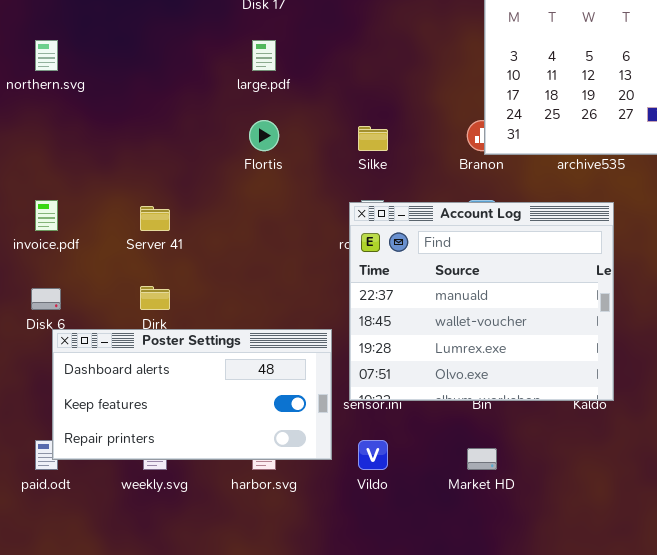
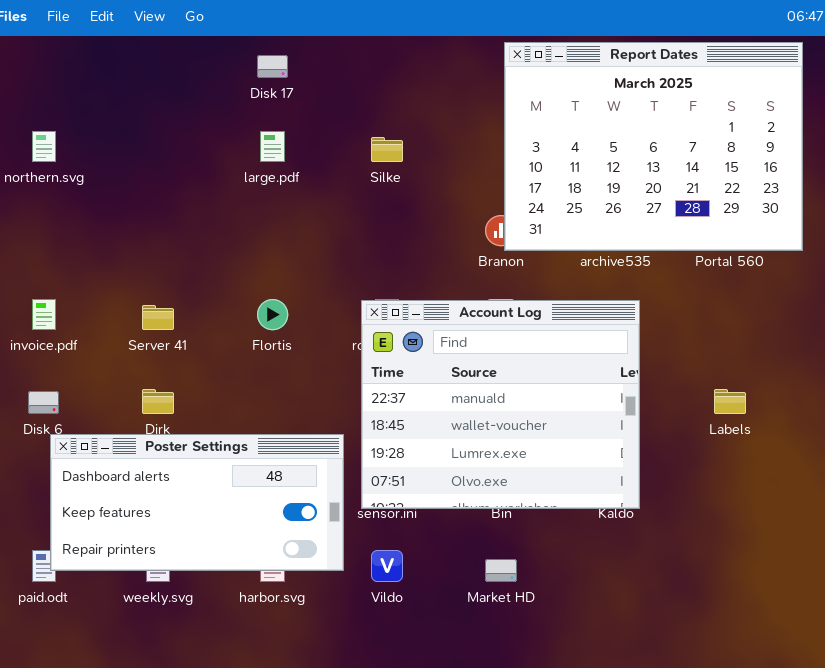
Flortis: [249,120,279,151] -> [257,299,288,330], moved
Silke: [358,126,388,151] -> [371,137,403,162], moved

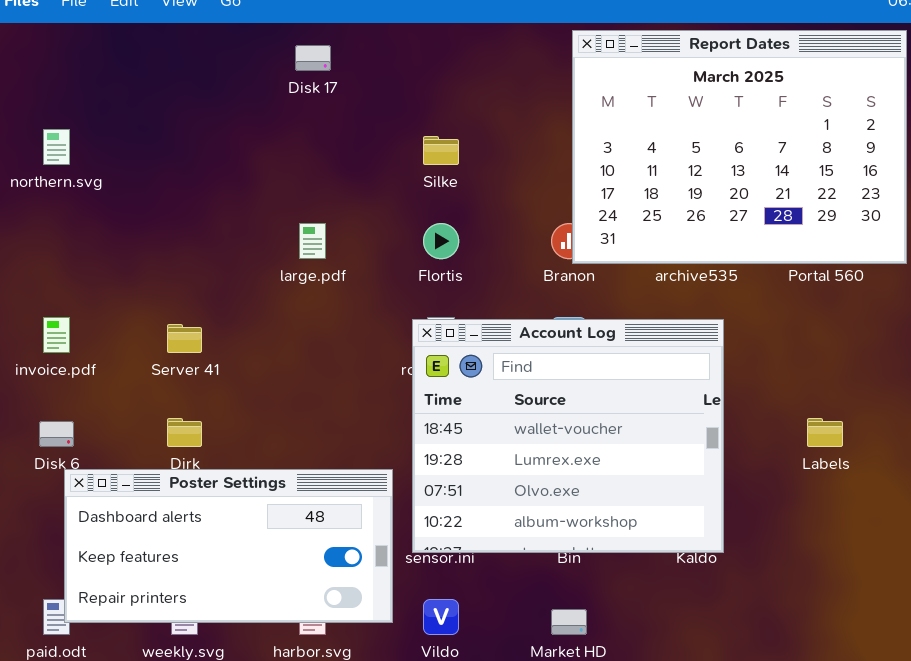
large.pdf: [260,131,285,162] -> [299,223,326,259], moved
Flortis: [257,299,288,330] -> [423,223,459,259], moved
Account Log: [361,300,640,509] -> [412,319,724,553], scrolled down 1 row

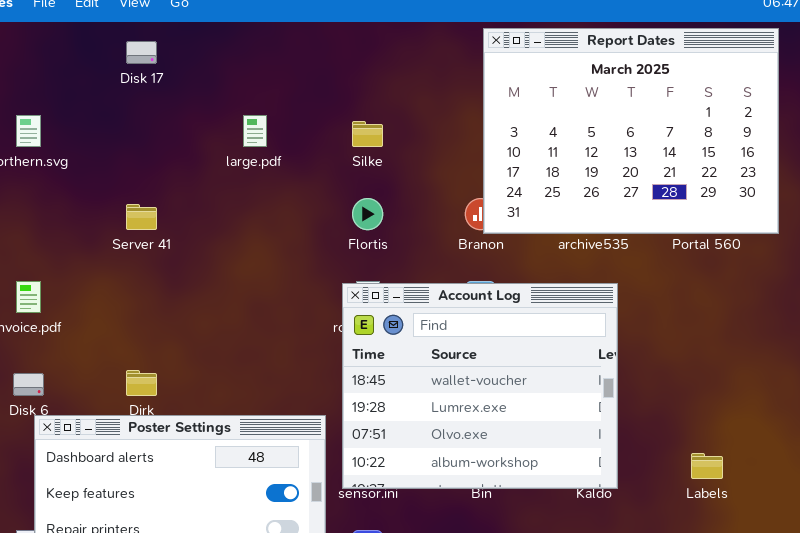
Disk 17: [295,45,331,71] -> [126,41,157,64], moved
large.pdf: [299,223,326,259] -> [243,115,267,147], moved
Server 41: [167,324,202,353] -> [126,204,157,230], moved
Labels: [807,418,843,447] -> [691,453,723,479], moved

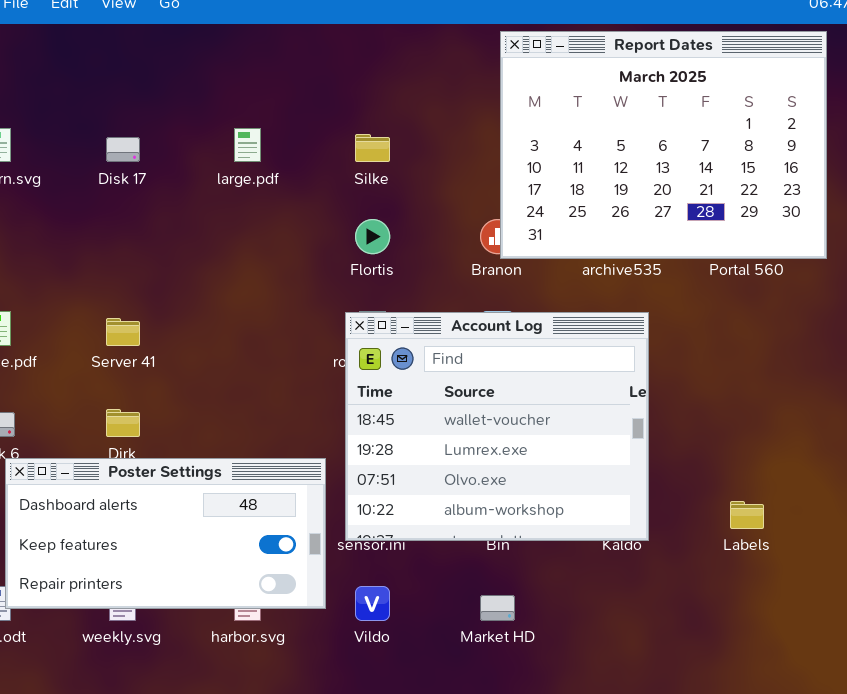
Disk 17: [126,41,157,64] -> [106,137,140,162], moved
Server 41: [126,204,157,230] -> [106,318,140,346], moved

